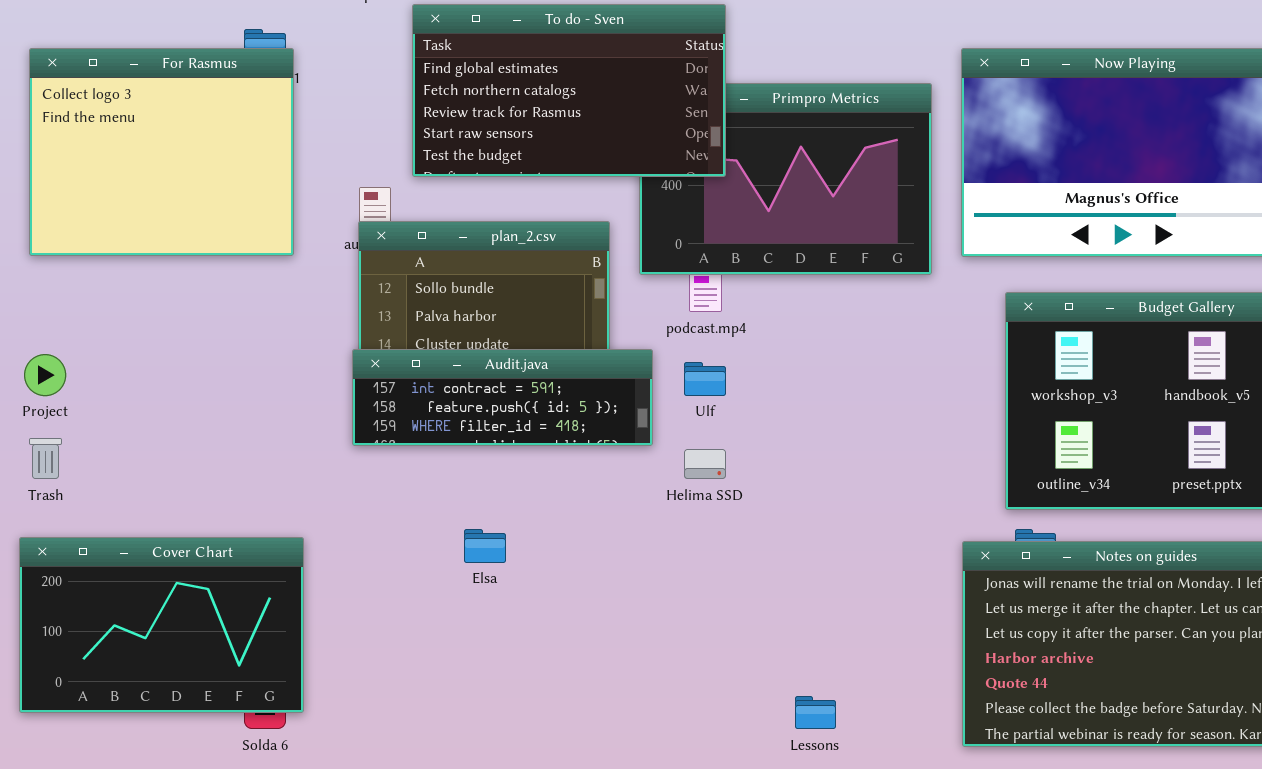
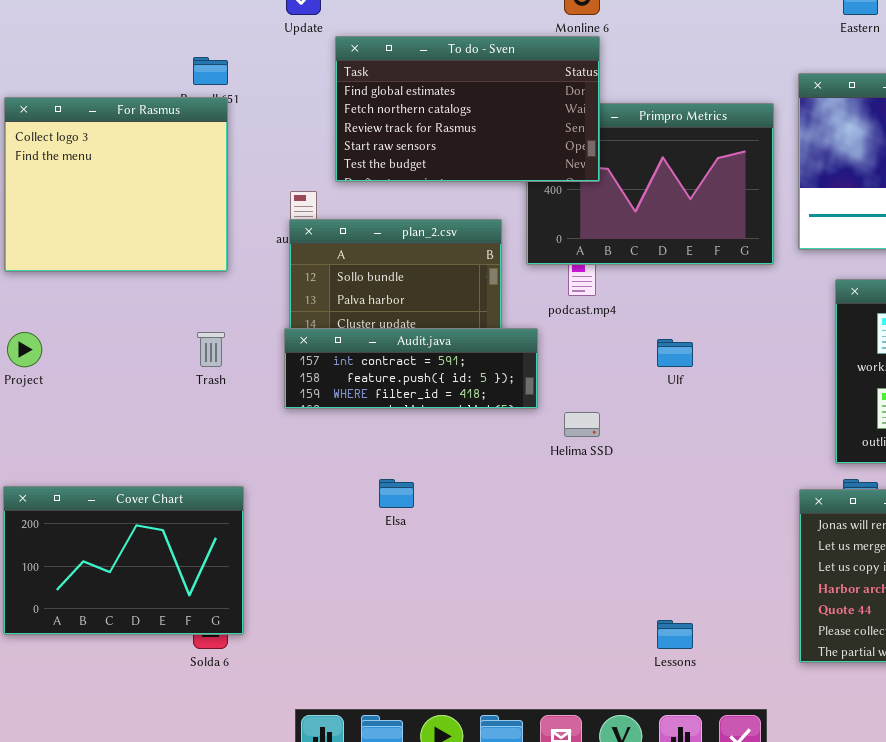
For Rasmus: [29,48,294,256] -> [4,97,228,272], moved
Ulf: [684,362,726,396] -> [657,339,693,367], moved
Trash: [29,438,62,479] -> [197,332,225,367], moved

